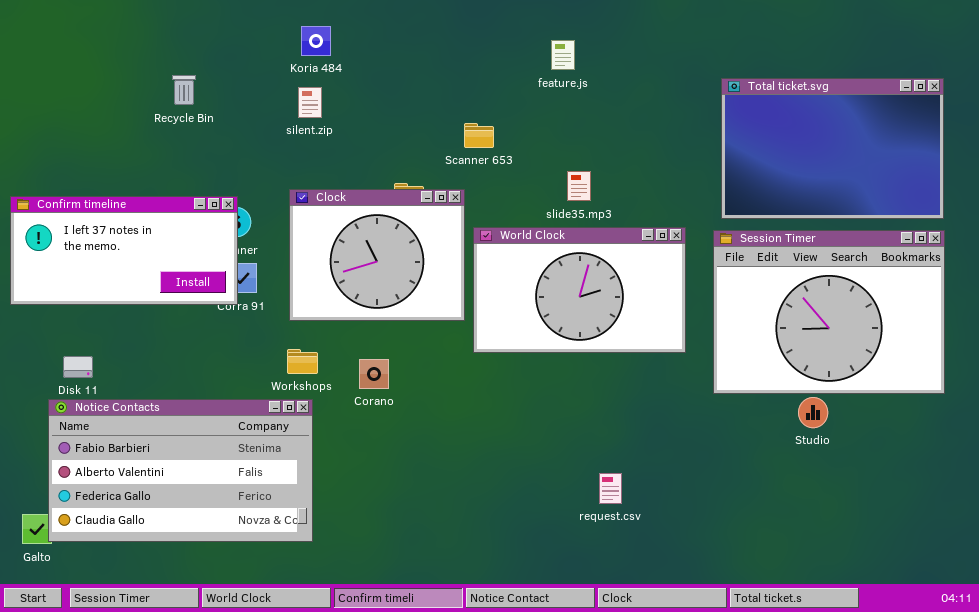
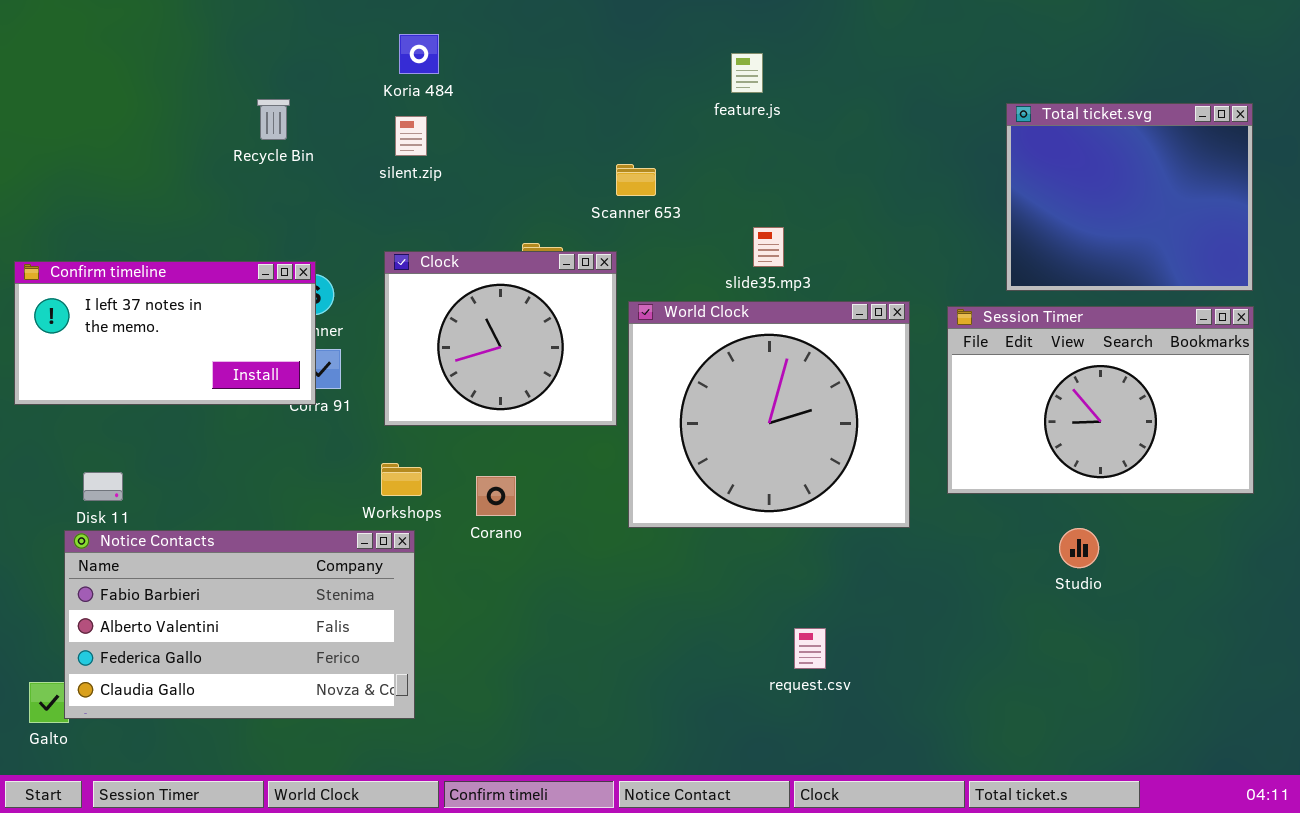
Recycle Bin: [172,75,196,105] -> [257,99,290,140], moved
Total ticket.svg: [721,78,944,219] -> [1006,103,1253,291], resized
World Clock: [473,227,686,353] -> [628,301,910,528], resized
Session Timer: [713,230,945,394] -> [947,306,1254,494], resized

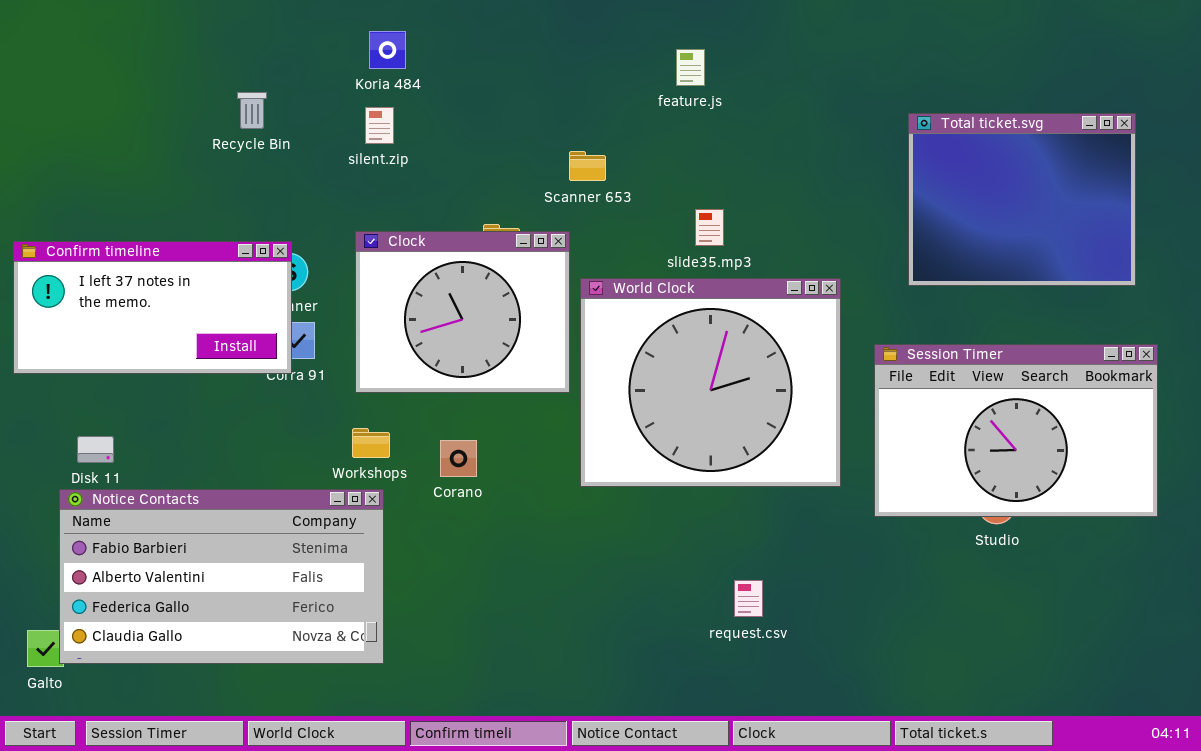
Total ticket.svg: [1006,103,1253,291] -> [908,113,1136,286], moved
Session Timer: [947,306,1254,494] -> [874,344,1158,517], moved

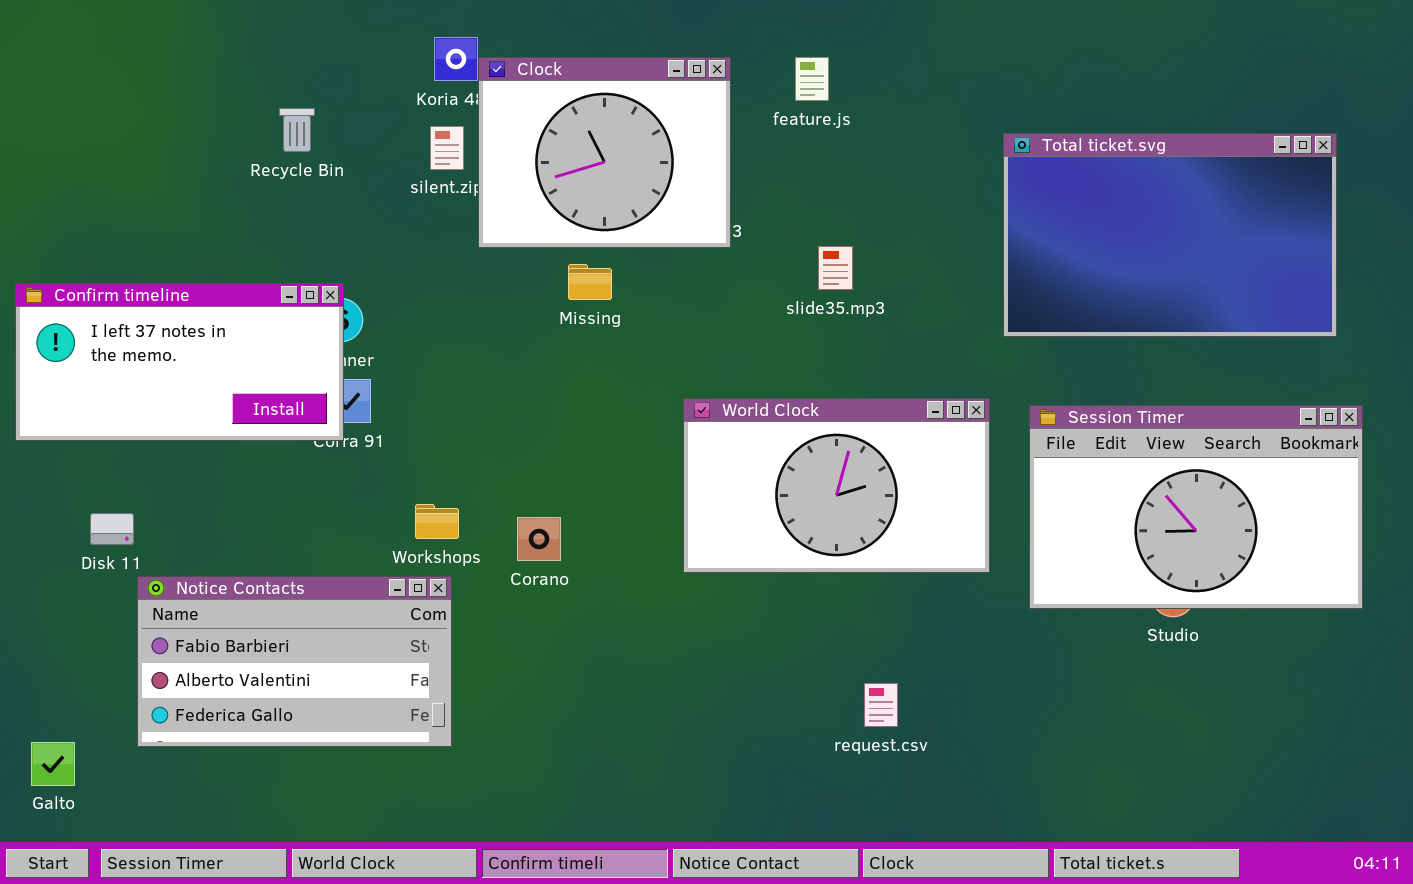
Total ticket.svg: [908,113,1136,286] -> [1003,133,1337,337], resized
Clock: [355,231,570,393] -> [478,57,731,248], moved
World Clock: [580,278,841,487] -> [683,398,990,573], resized
Notice Contacts: [59,489,384,664] -> [137,576,452,747], resized

